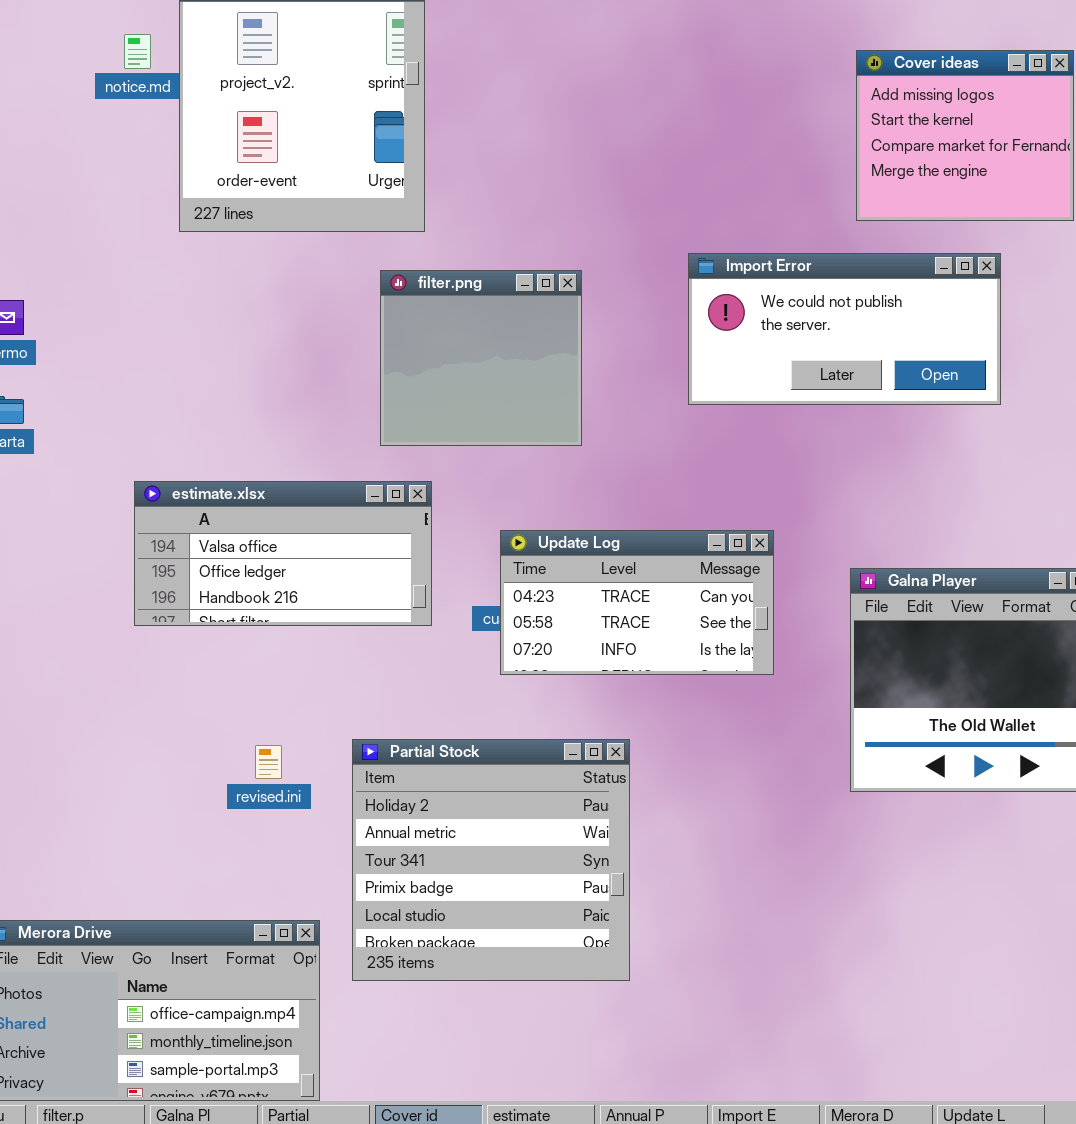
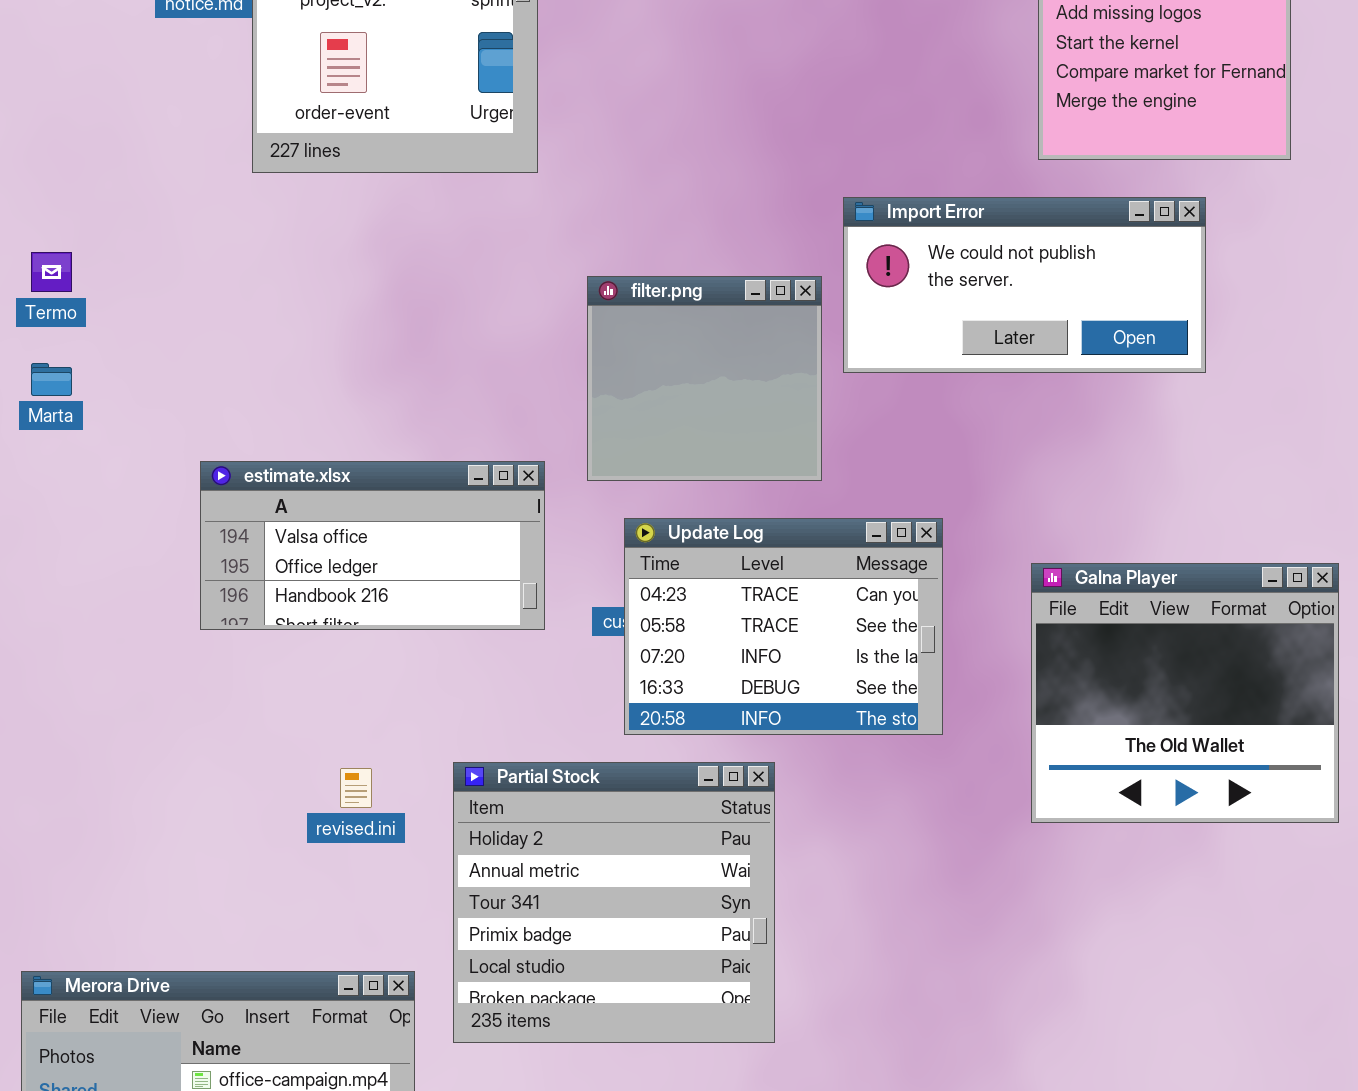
filter.png: [380,270,582,446] -> [587,276,822,481], moved
Update Log: [500,530,774,675] -> [624,518,943,735], resized

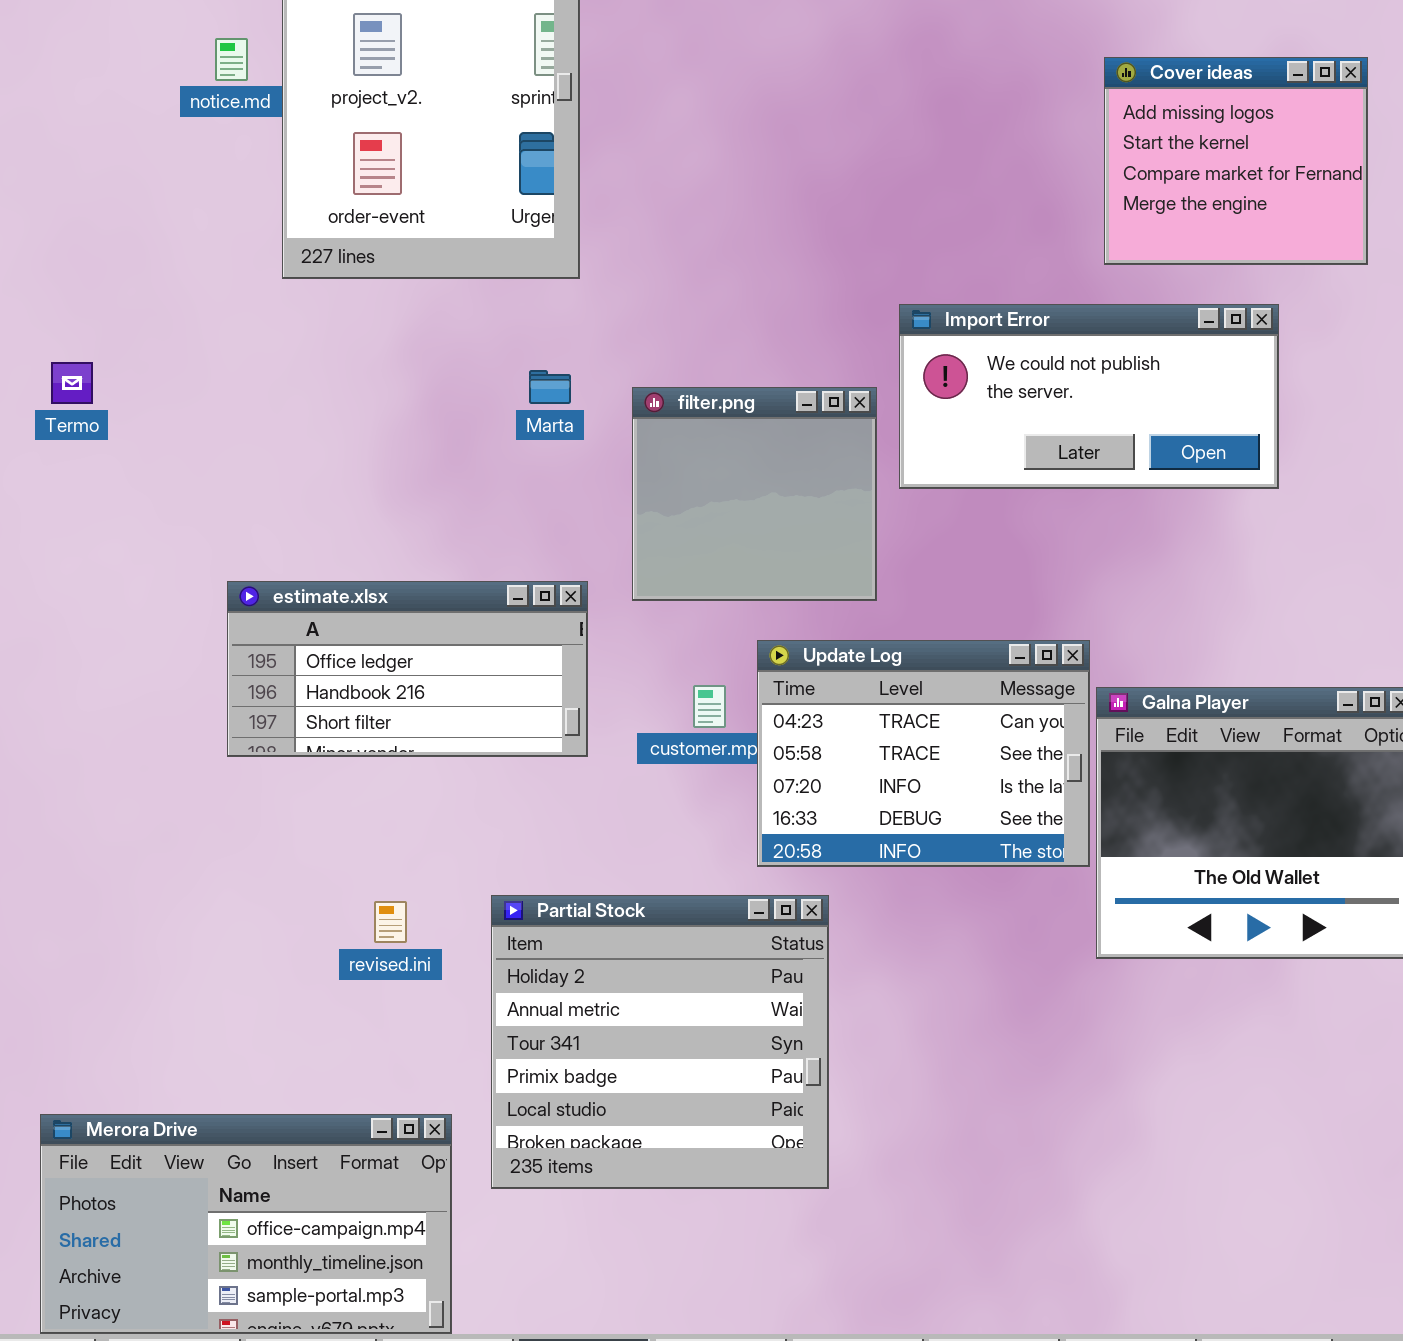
Marta: [31,363,72,396] -> [529,370,571,404], moved
estimate.xlsx: [200,461,545,630] -> [227,581,588,757], scrolled down 1 row
Update Log: [624,518,943,735] -> [757,640,1090,867], moved

